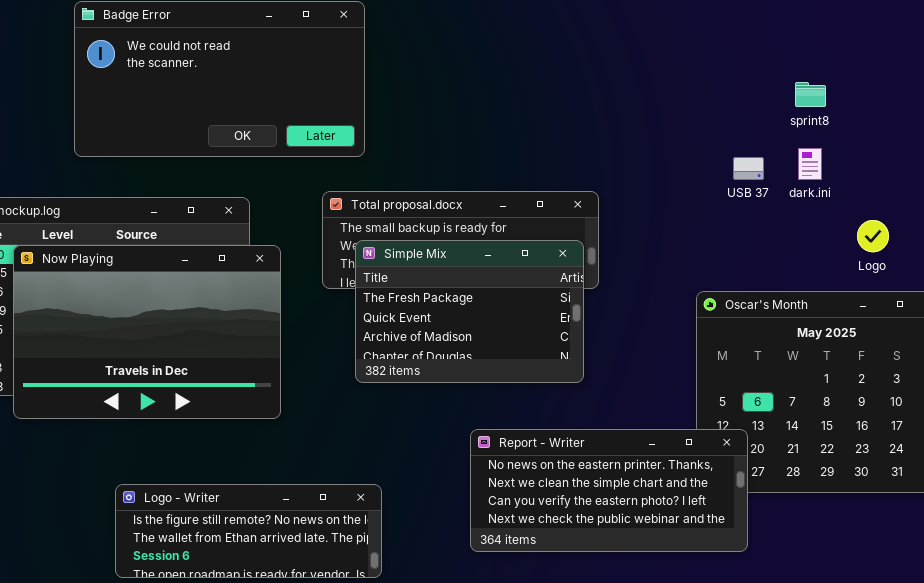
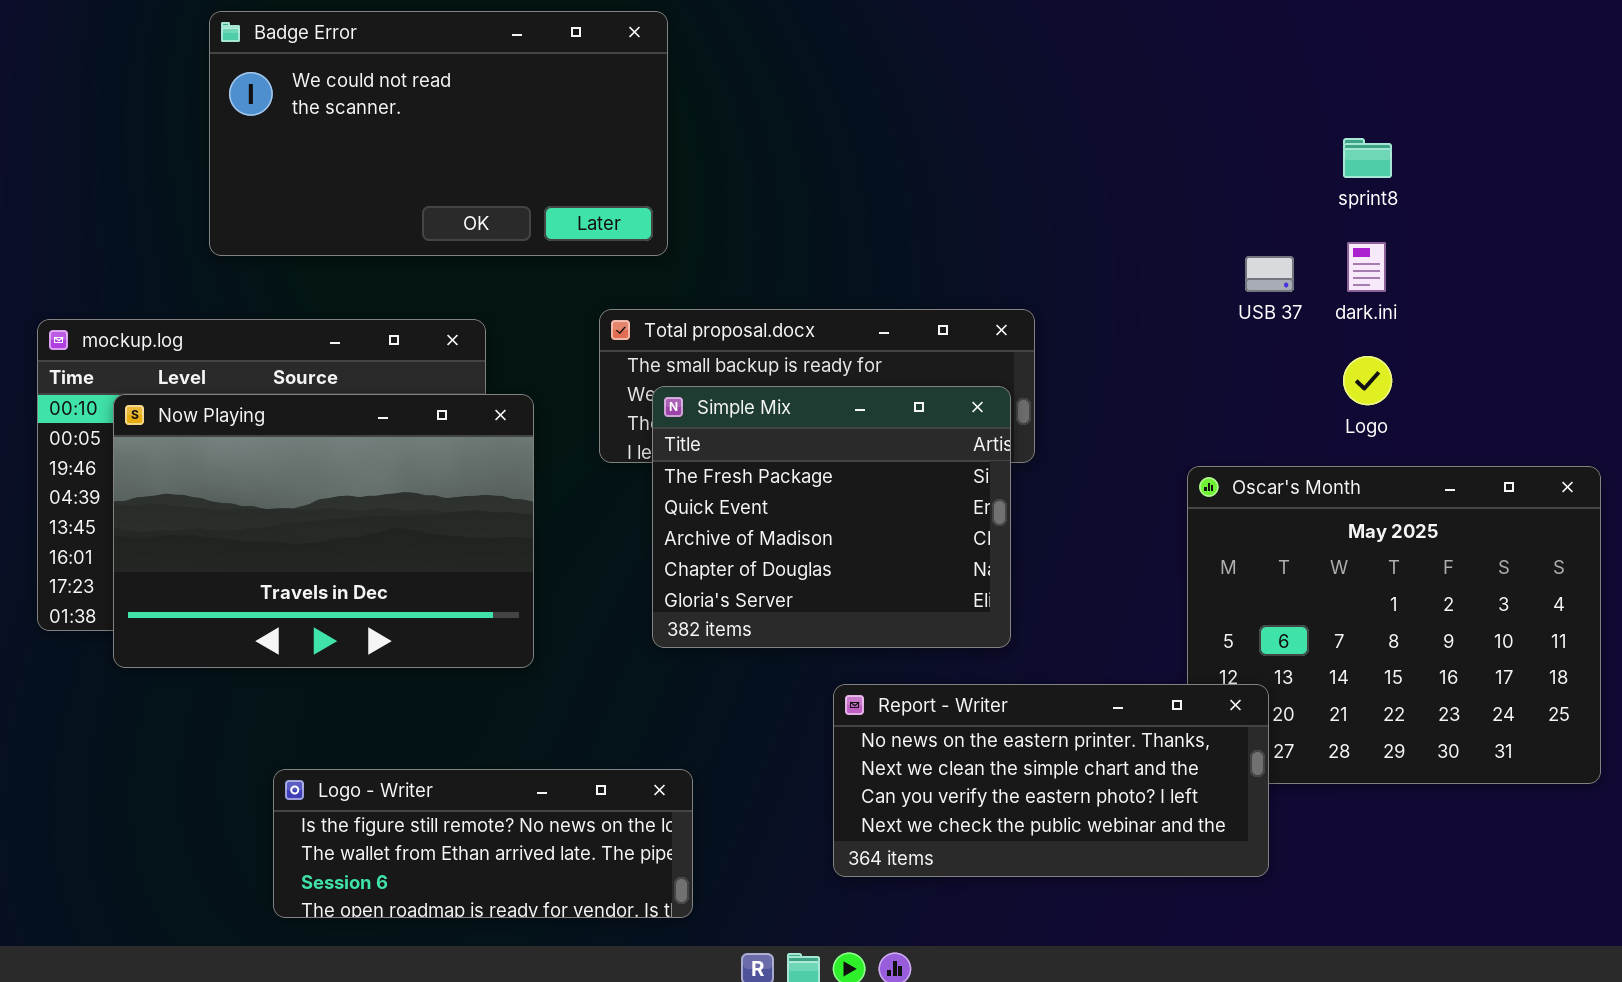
Logo: [857,220,889,252] -> [1343,356,1392,405], moved
Simple Mix: [355,240,584,383] -> [652,386,1011,648], resized

